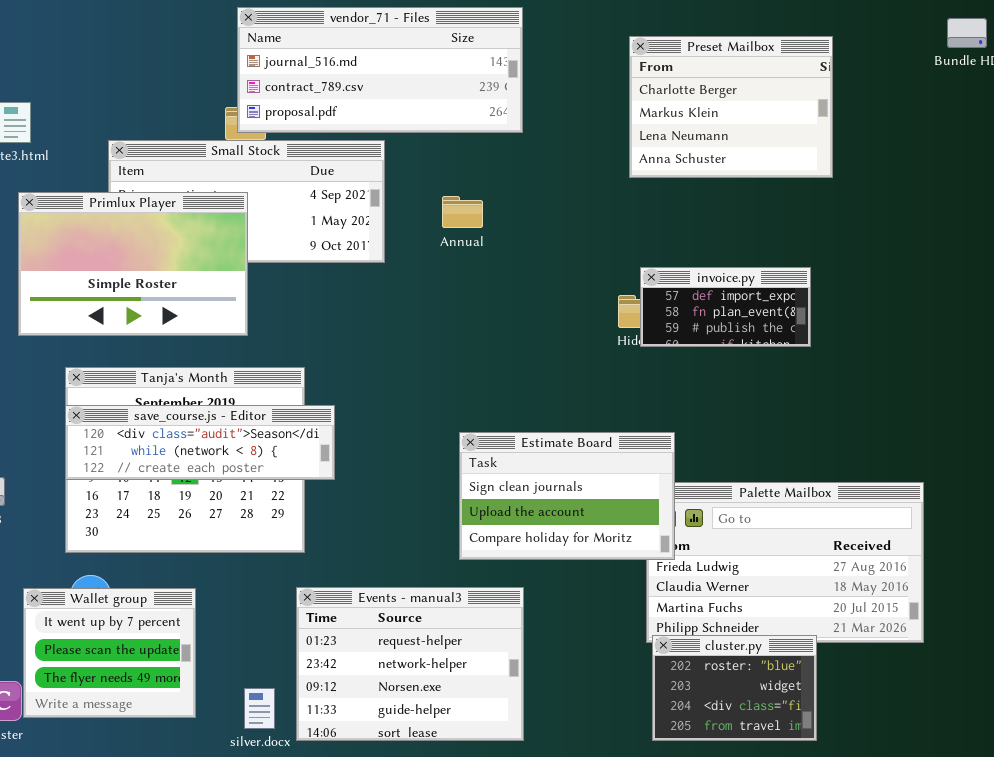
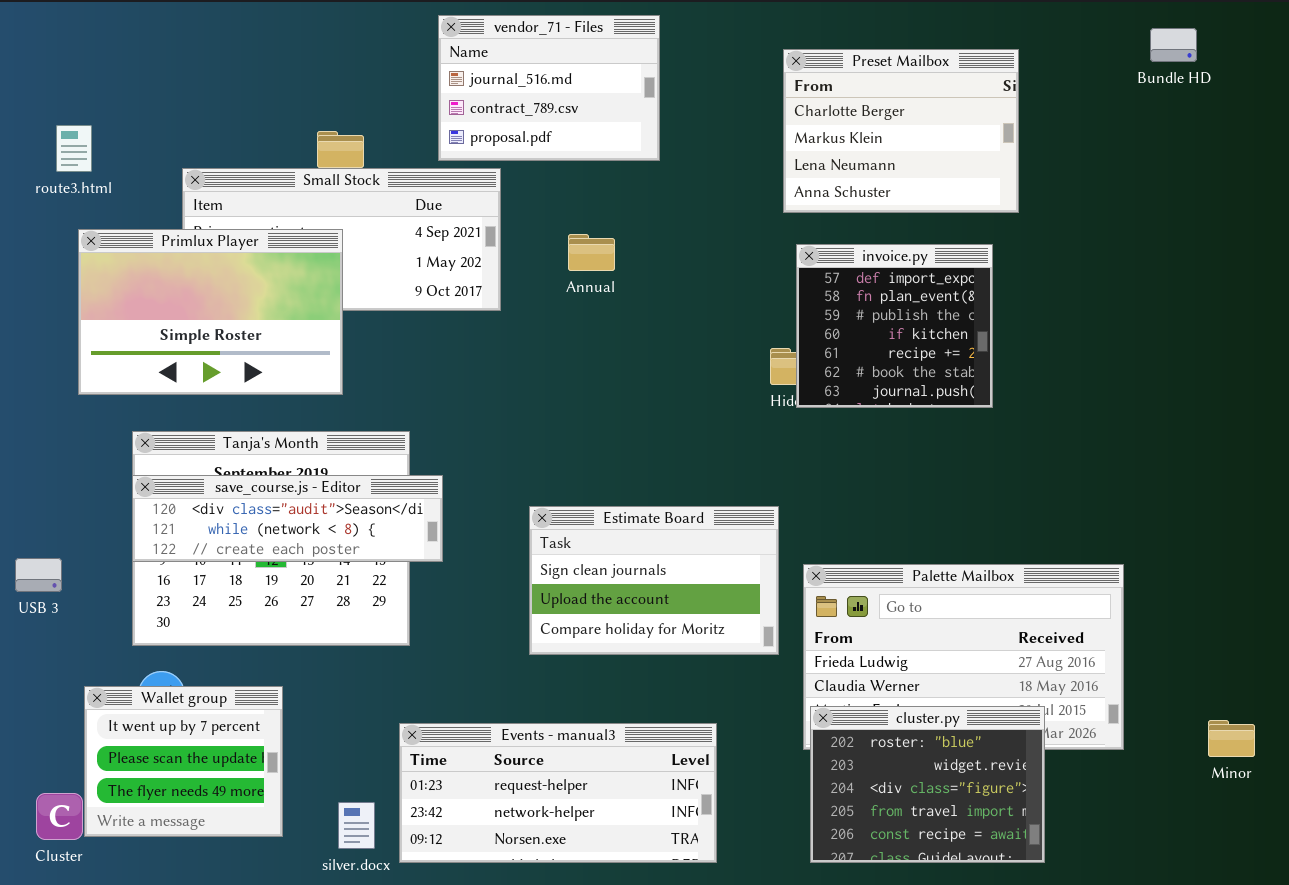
vendor_71 - Files: [237,7,523,133] -> [438,15,660,161], resized
invoice.py: [640,267,811,347] -> [796,244,993,408], resized
Estimate Board: [459,432,675,560] -> [529,506,779,655], moved
Events - manual3: [296,587,524,741] -> [399,723,717,863], resized
cluster.py: [652,635,817,741] -> [810,706,1045,863], resized

